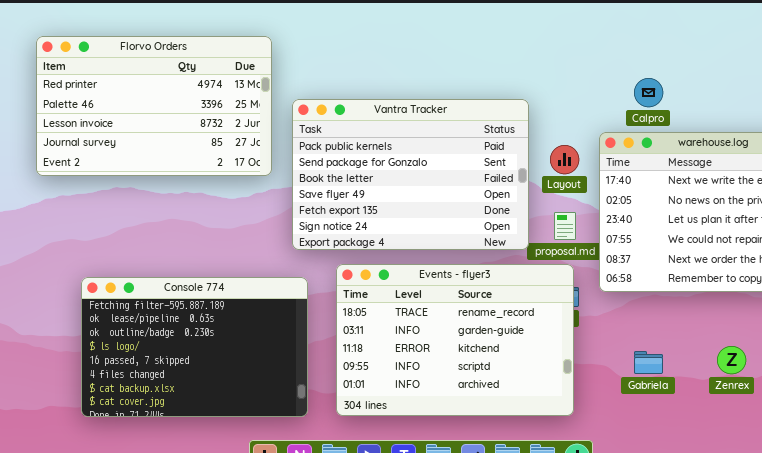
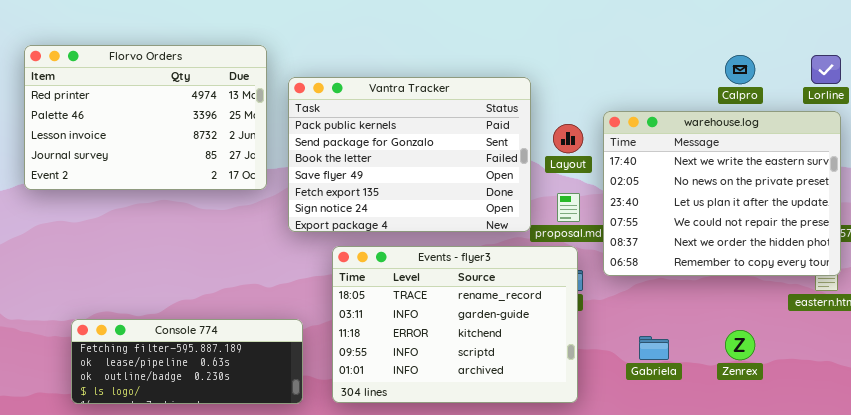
Florvo Orders: [36,36,272,176] -> [24,45,267,190], moved
Calpro: [634,78,663,107] -> [725,55,755,84], moved
Console 774: [81,277,308,417] -> [71,319,303,404], resized

